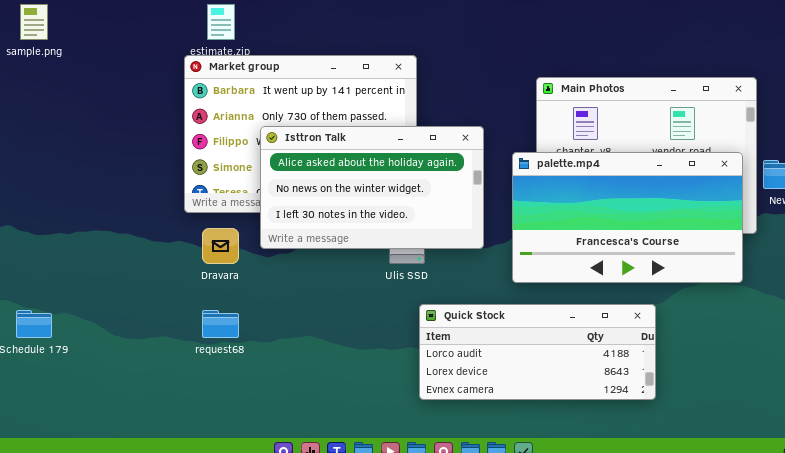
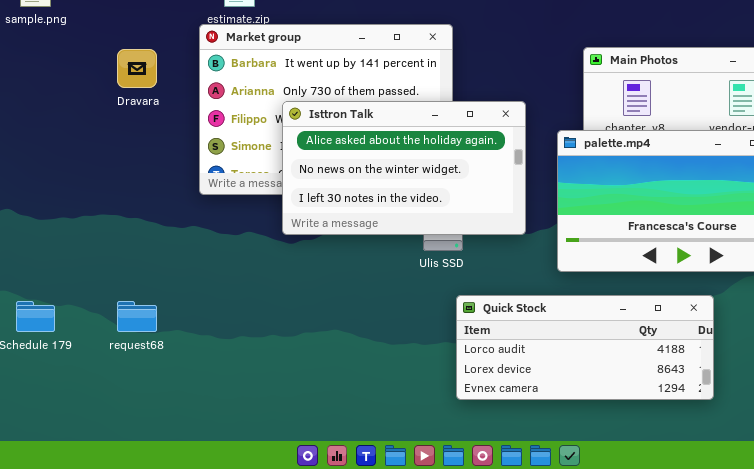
Dravara: [202,228,239,264] -> [117,49,157,88], moved
request68: [202,310,239,338] -> [117,301,157,332], moved

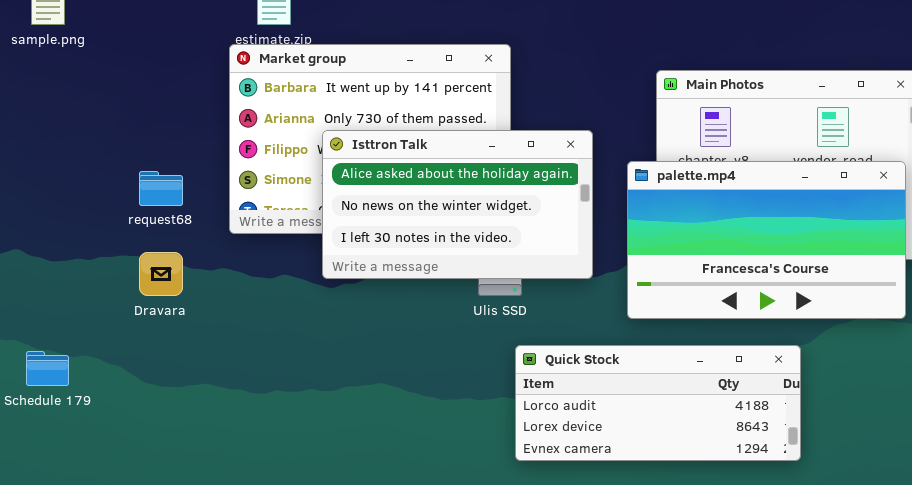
Dravara: [117,49,157,88] -> [139,252,183,296], moved
request68: [117,301,157,332] -> [139,171,183,206], moved

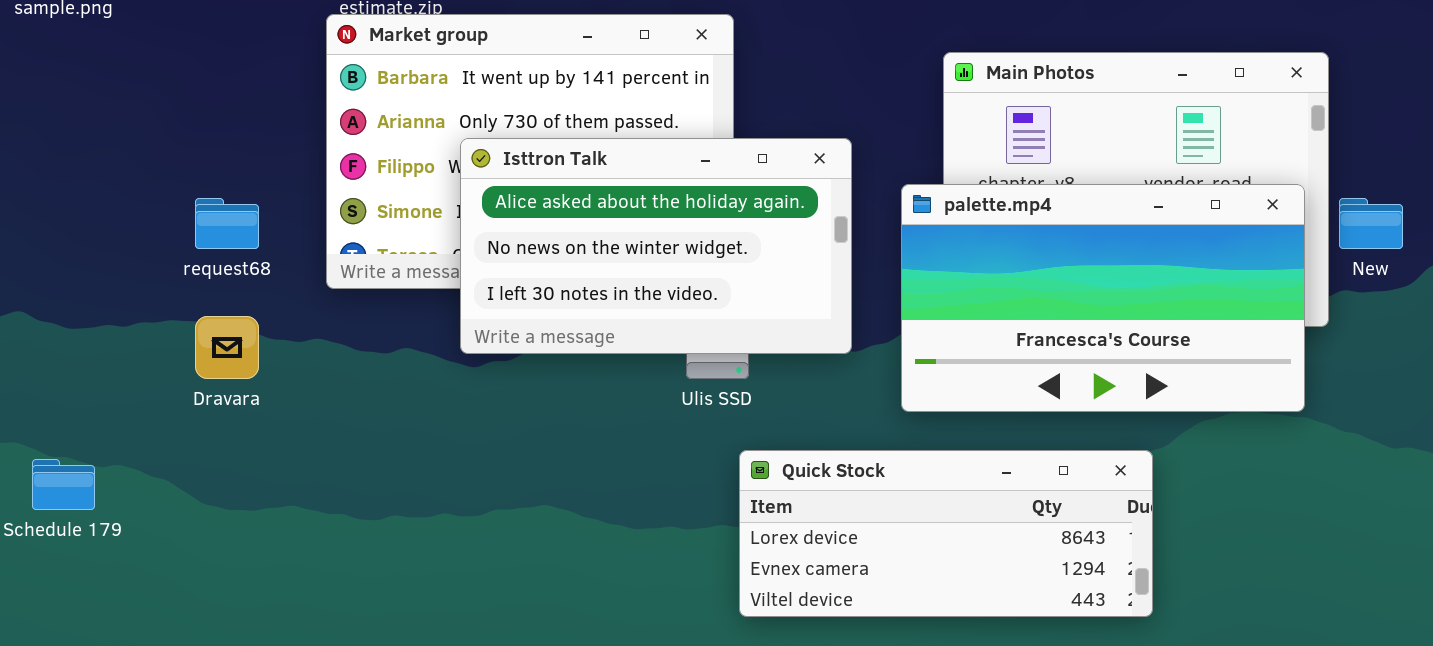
Quick Stock: [515,345,801,461] -> [739,450,1153,617], scrolled down 1 row

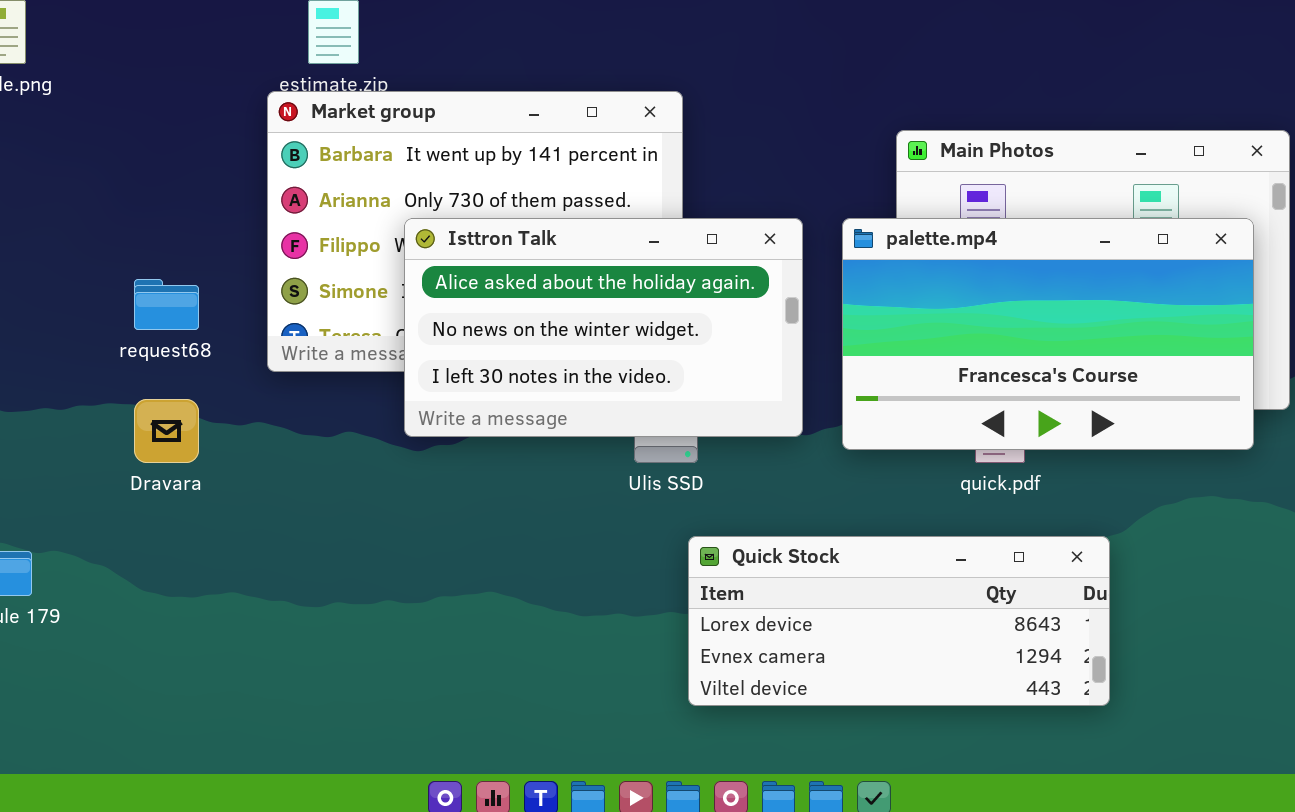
palette.mp4: [901,184,1305,412] -> [842,218,1254,450], moved

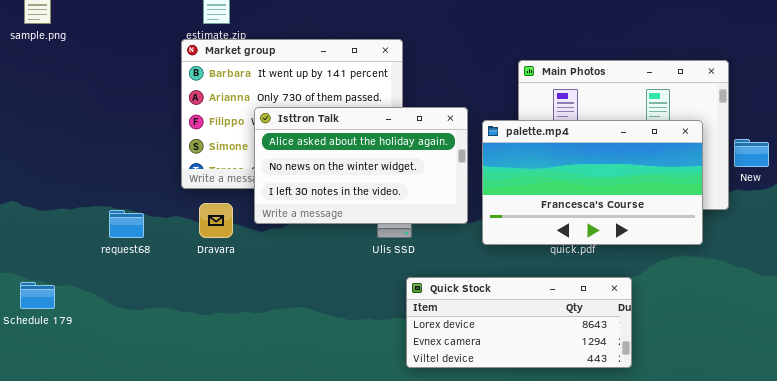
palette.mp4: [842,218,1254,450] -> [482,120,703,245], moved
request68: [134,279,199,330] -> [109,210,144,238], moved
Dravara: [134,399,199,463] -> [199,203,233,238], moved

